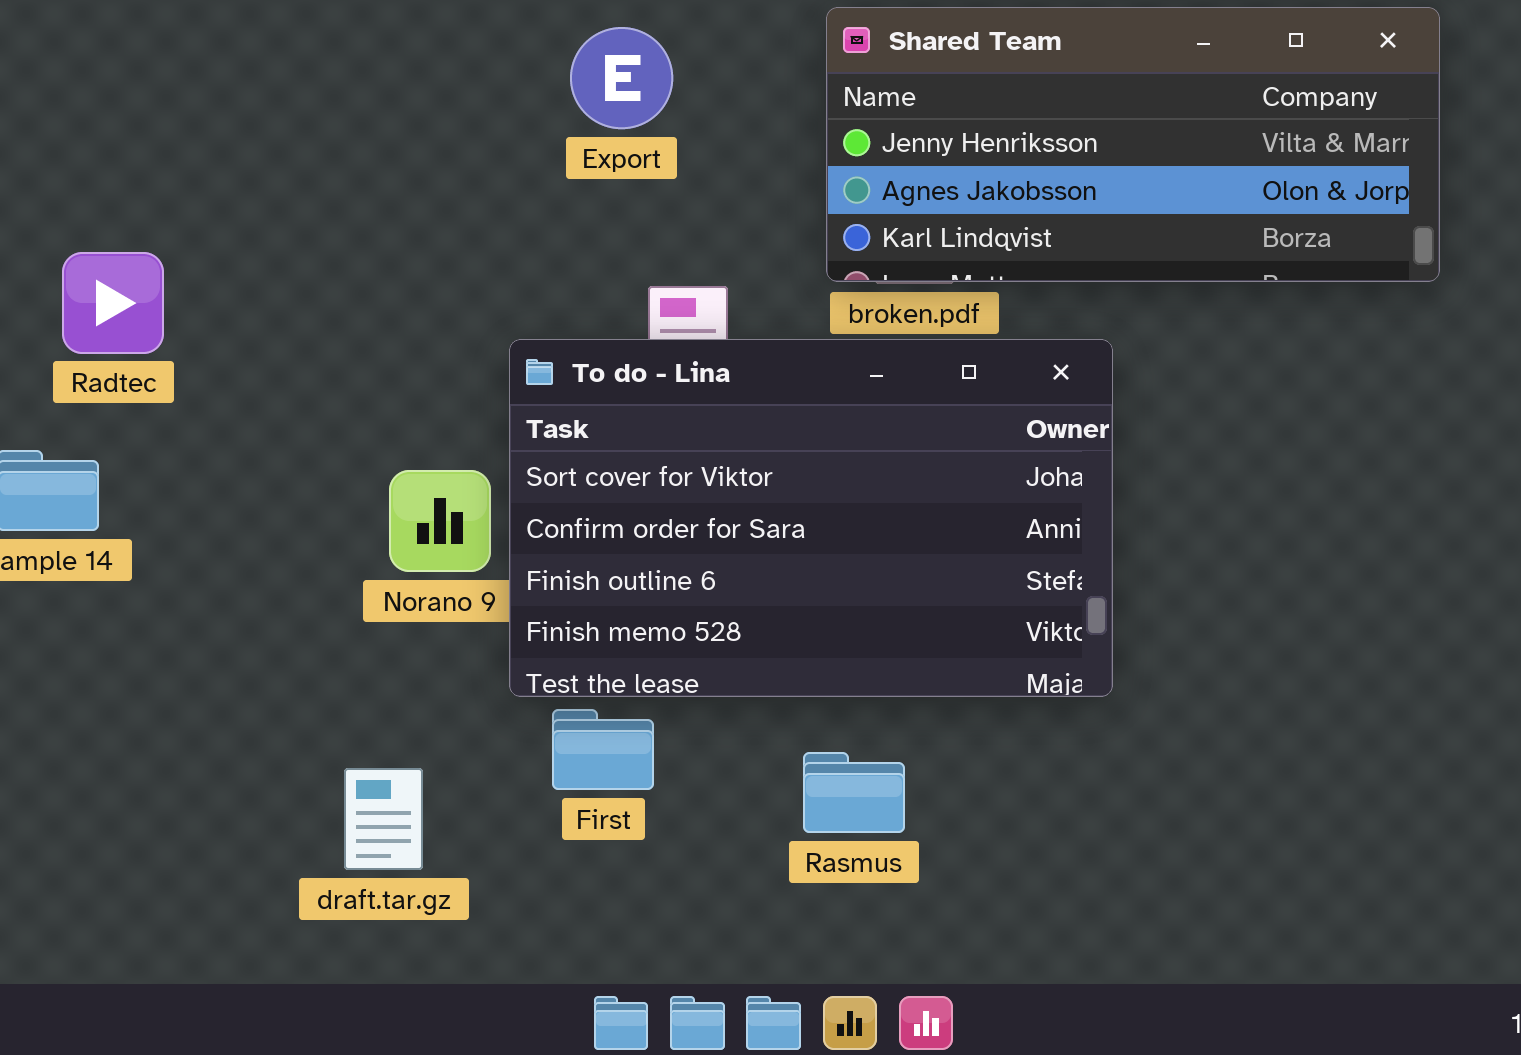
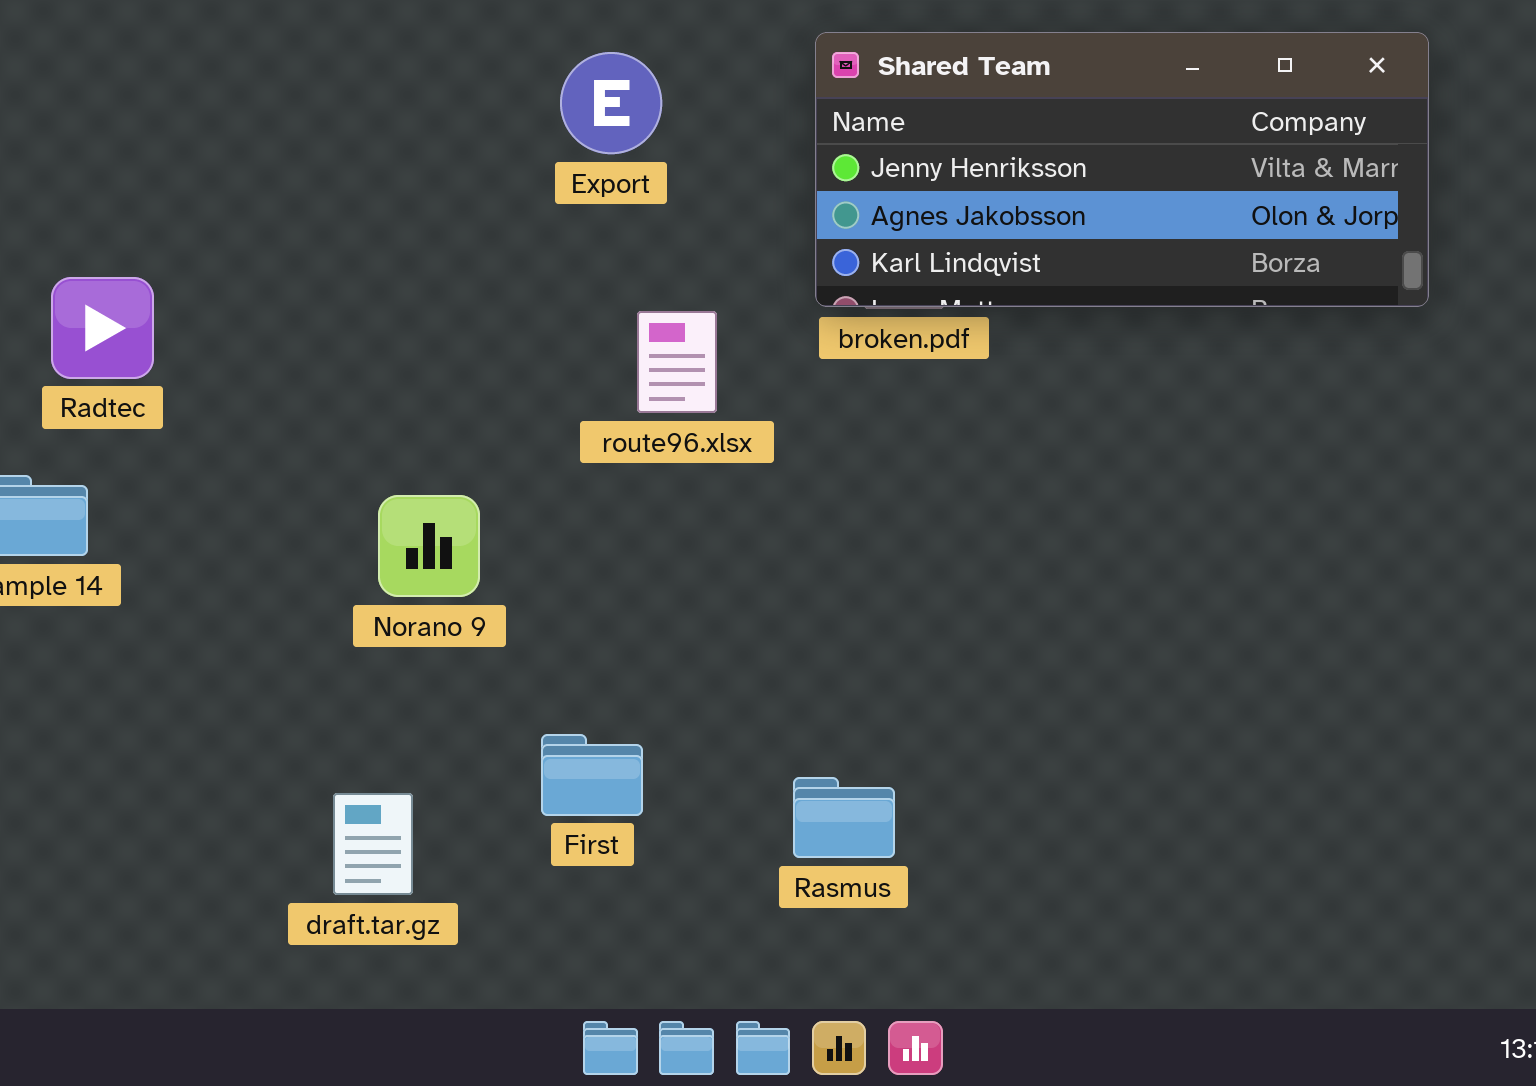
To do - Lina: [509,339,1113,697] -> none, closed

